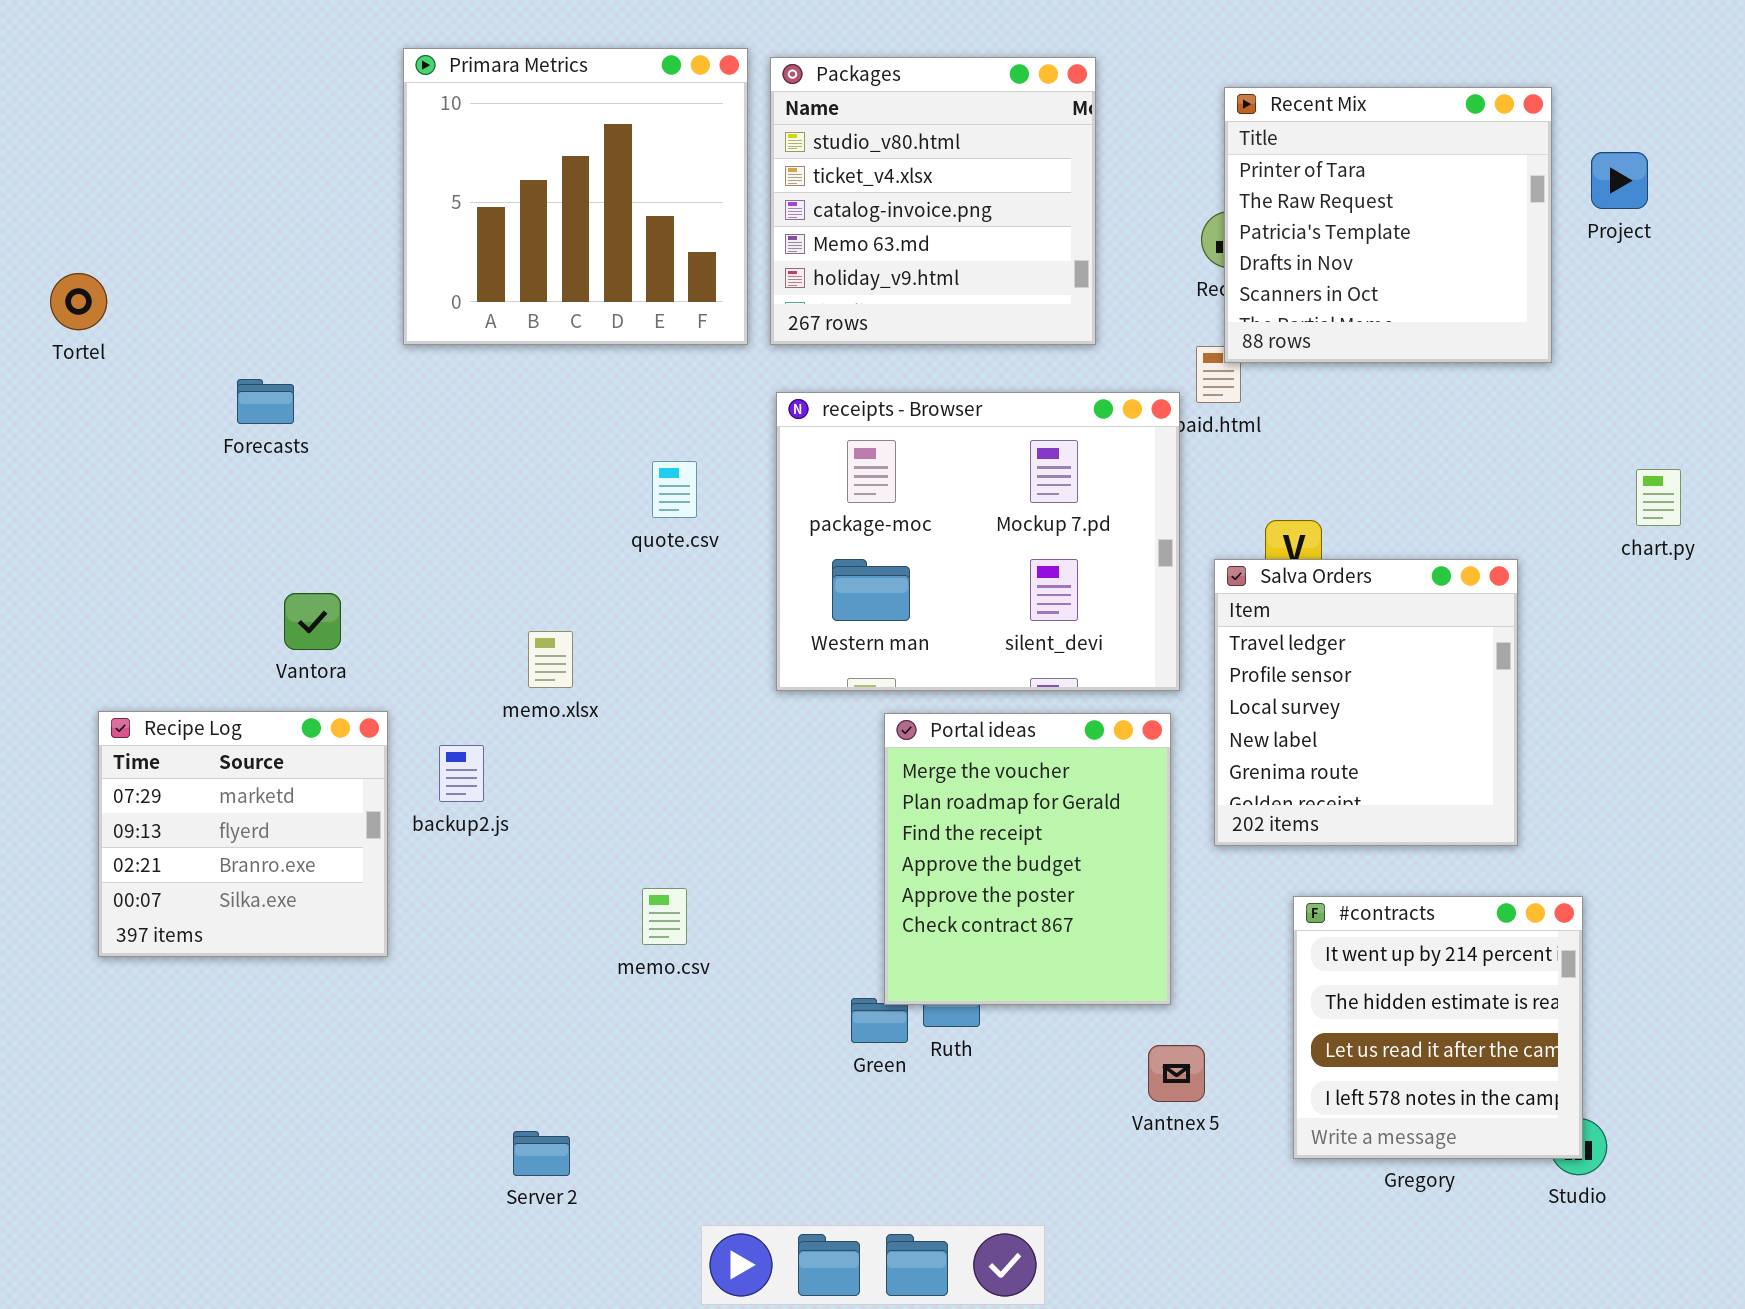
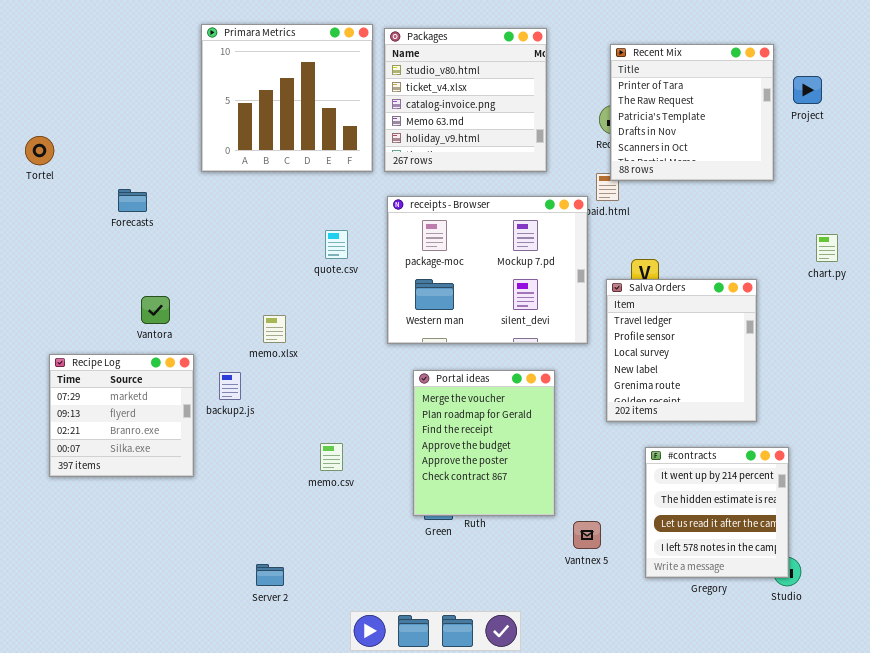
Portal ideas: [884,713,1171,1005] -> [413,370,555,516], moved

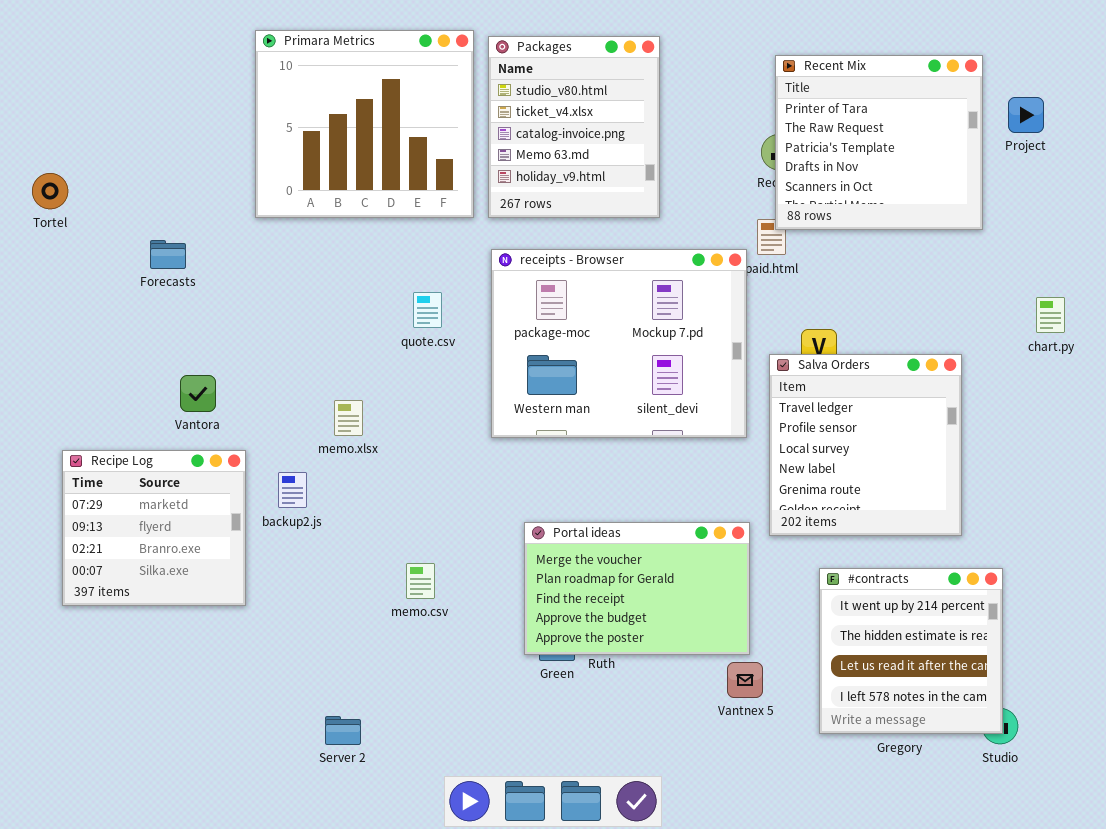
Packages: [384,28,547,172] -> [488,36,660,218], resized
Portal ideas: [413,370,555,516] -> [524,522,750,655], resized

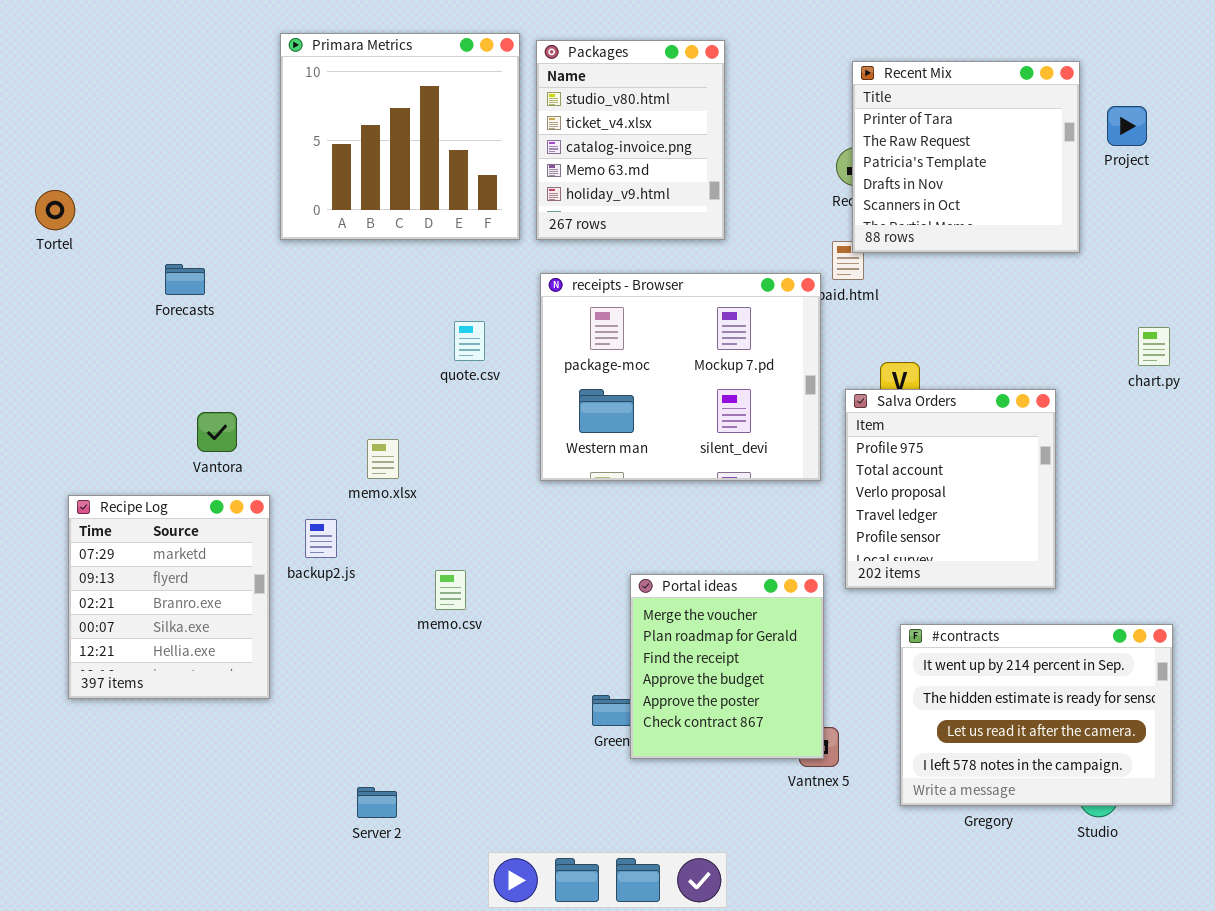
Salva Orders: [769,354,962,536] -> [845,389,1056,589], scrolled up 3 rows
Recipe Log: [62,450,246,606] -> [68,495,270,699], resized
Portal ideas: [524,522,750,655] -> [630,574,824,759], resized
memo.csv: [406,563,435,599] -> [435,570,466,610], moved
#contracts: [819,568,1003,734] -> [900,624,1173,806], resized

